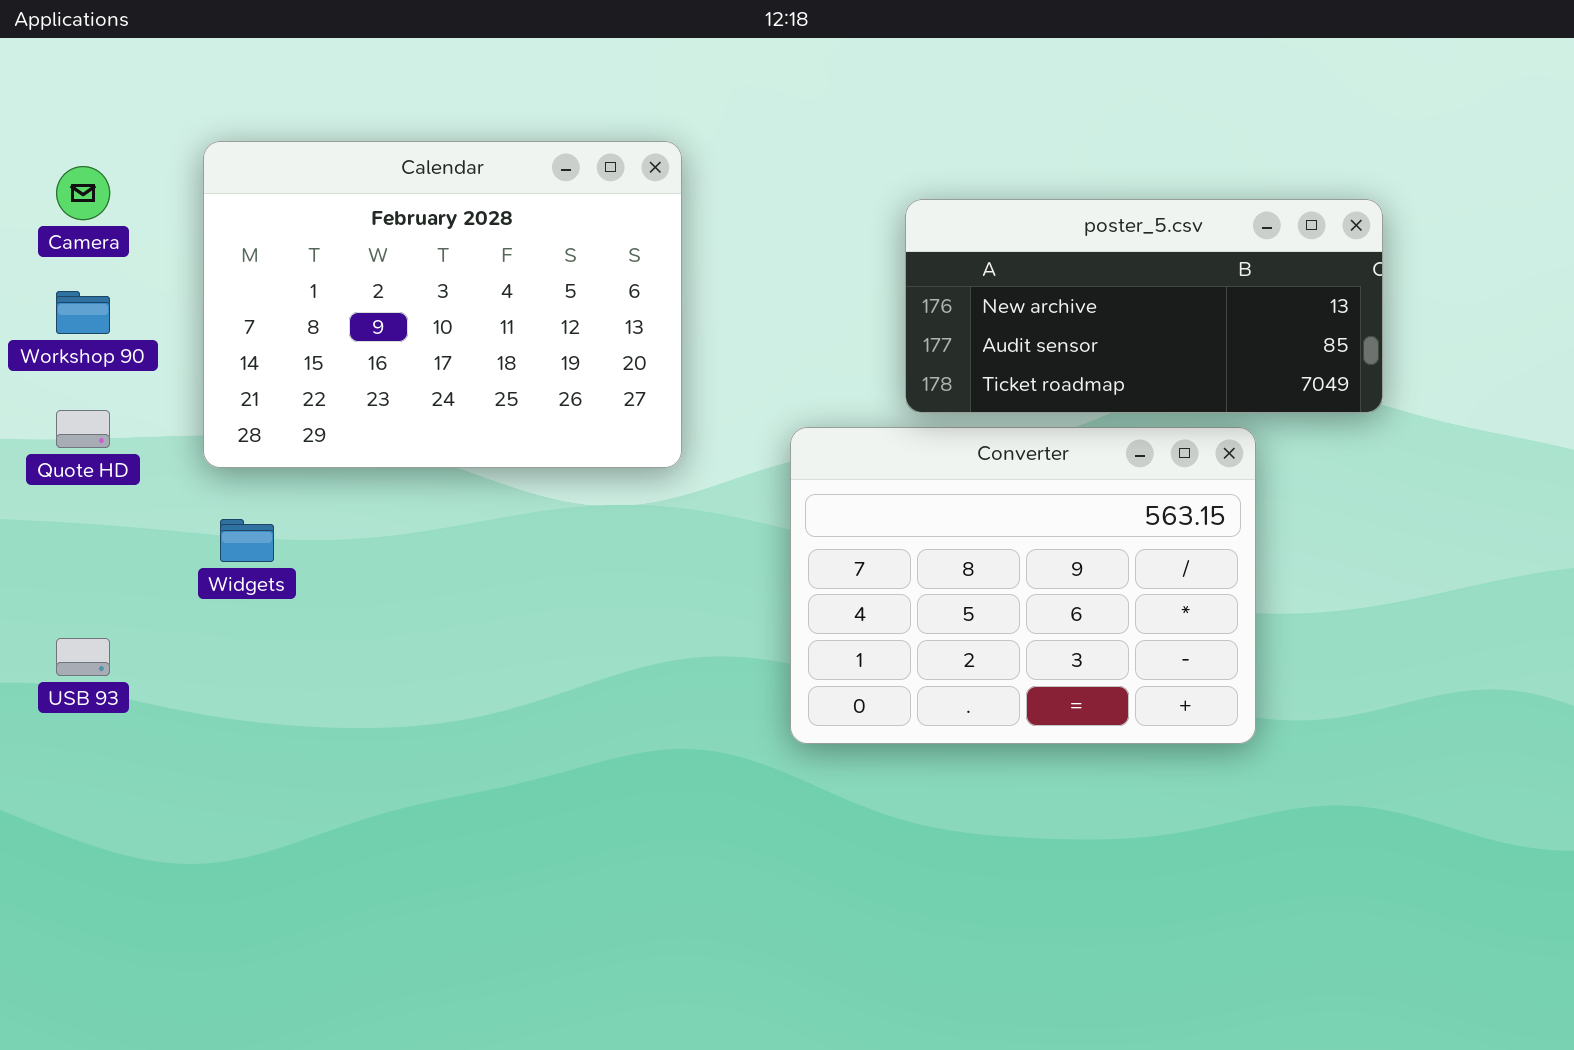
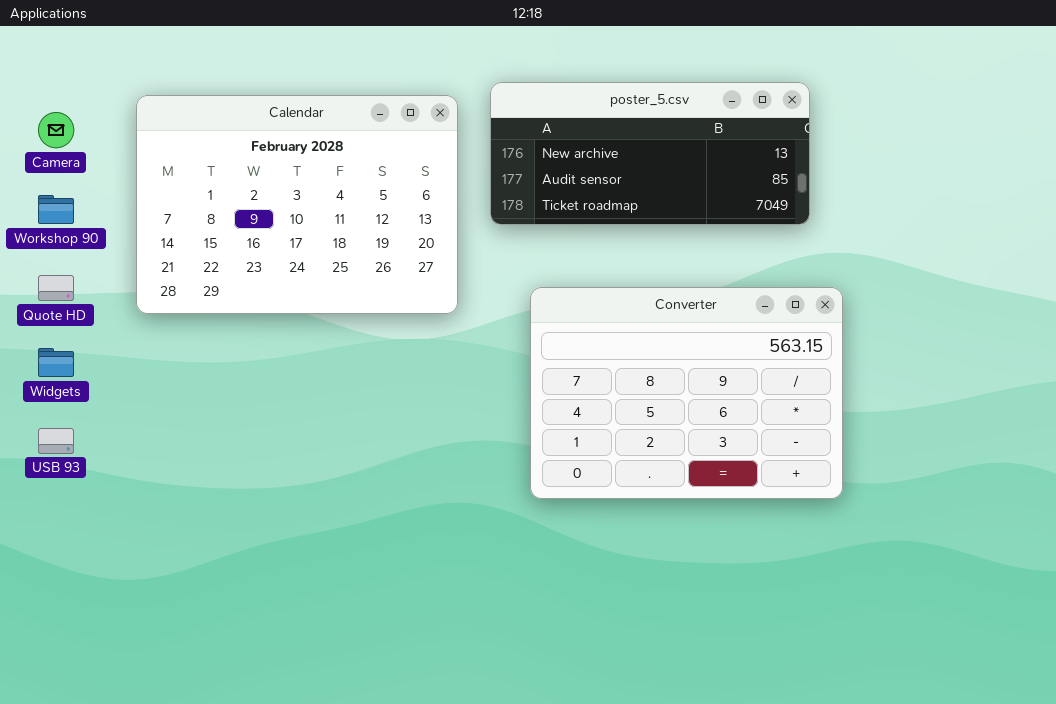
poster_5.csv: [905,199,1383,413] -> [490,82,810,225], moved
Widgets: [220,519,274,562] -> [38,348,74,377], moved

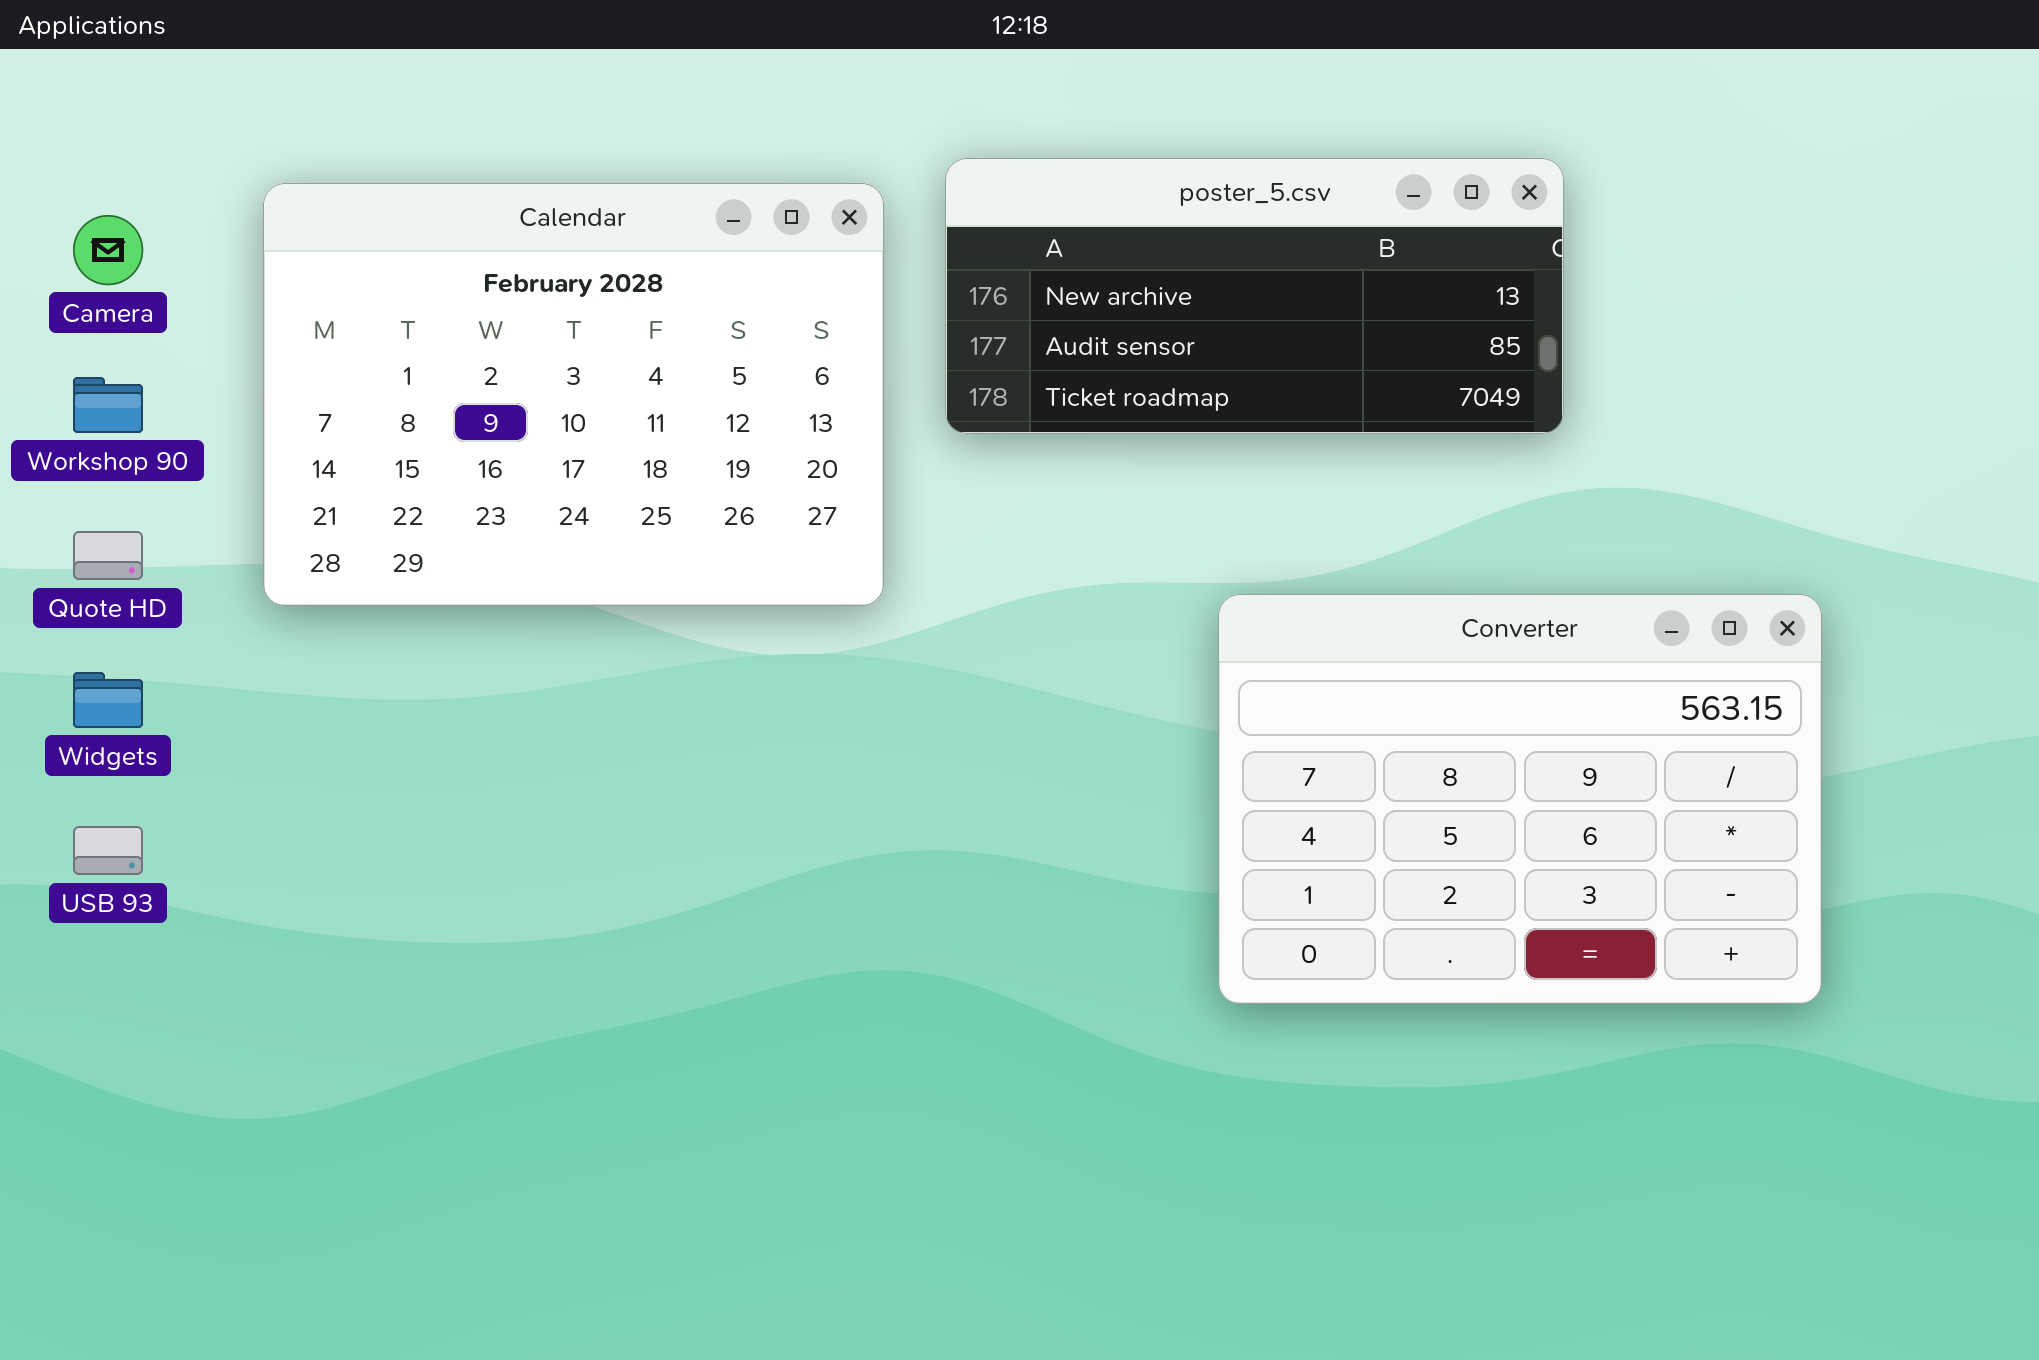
Converter: [530,287,843,499] -> [1218,594,1822,1004], moved

